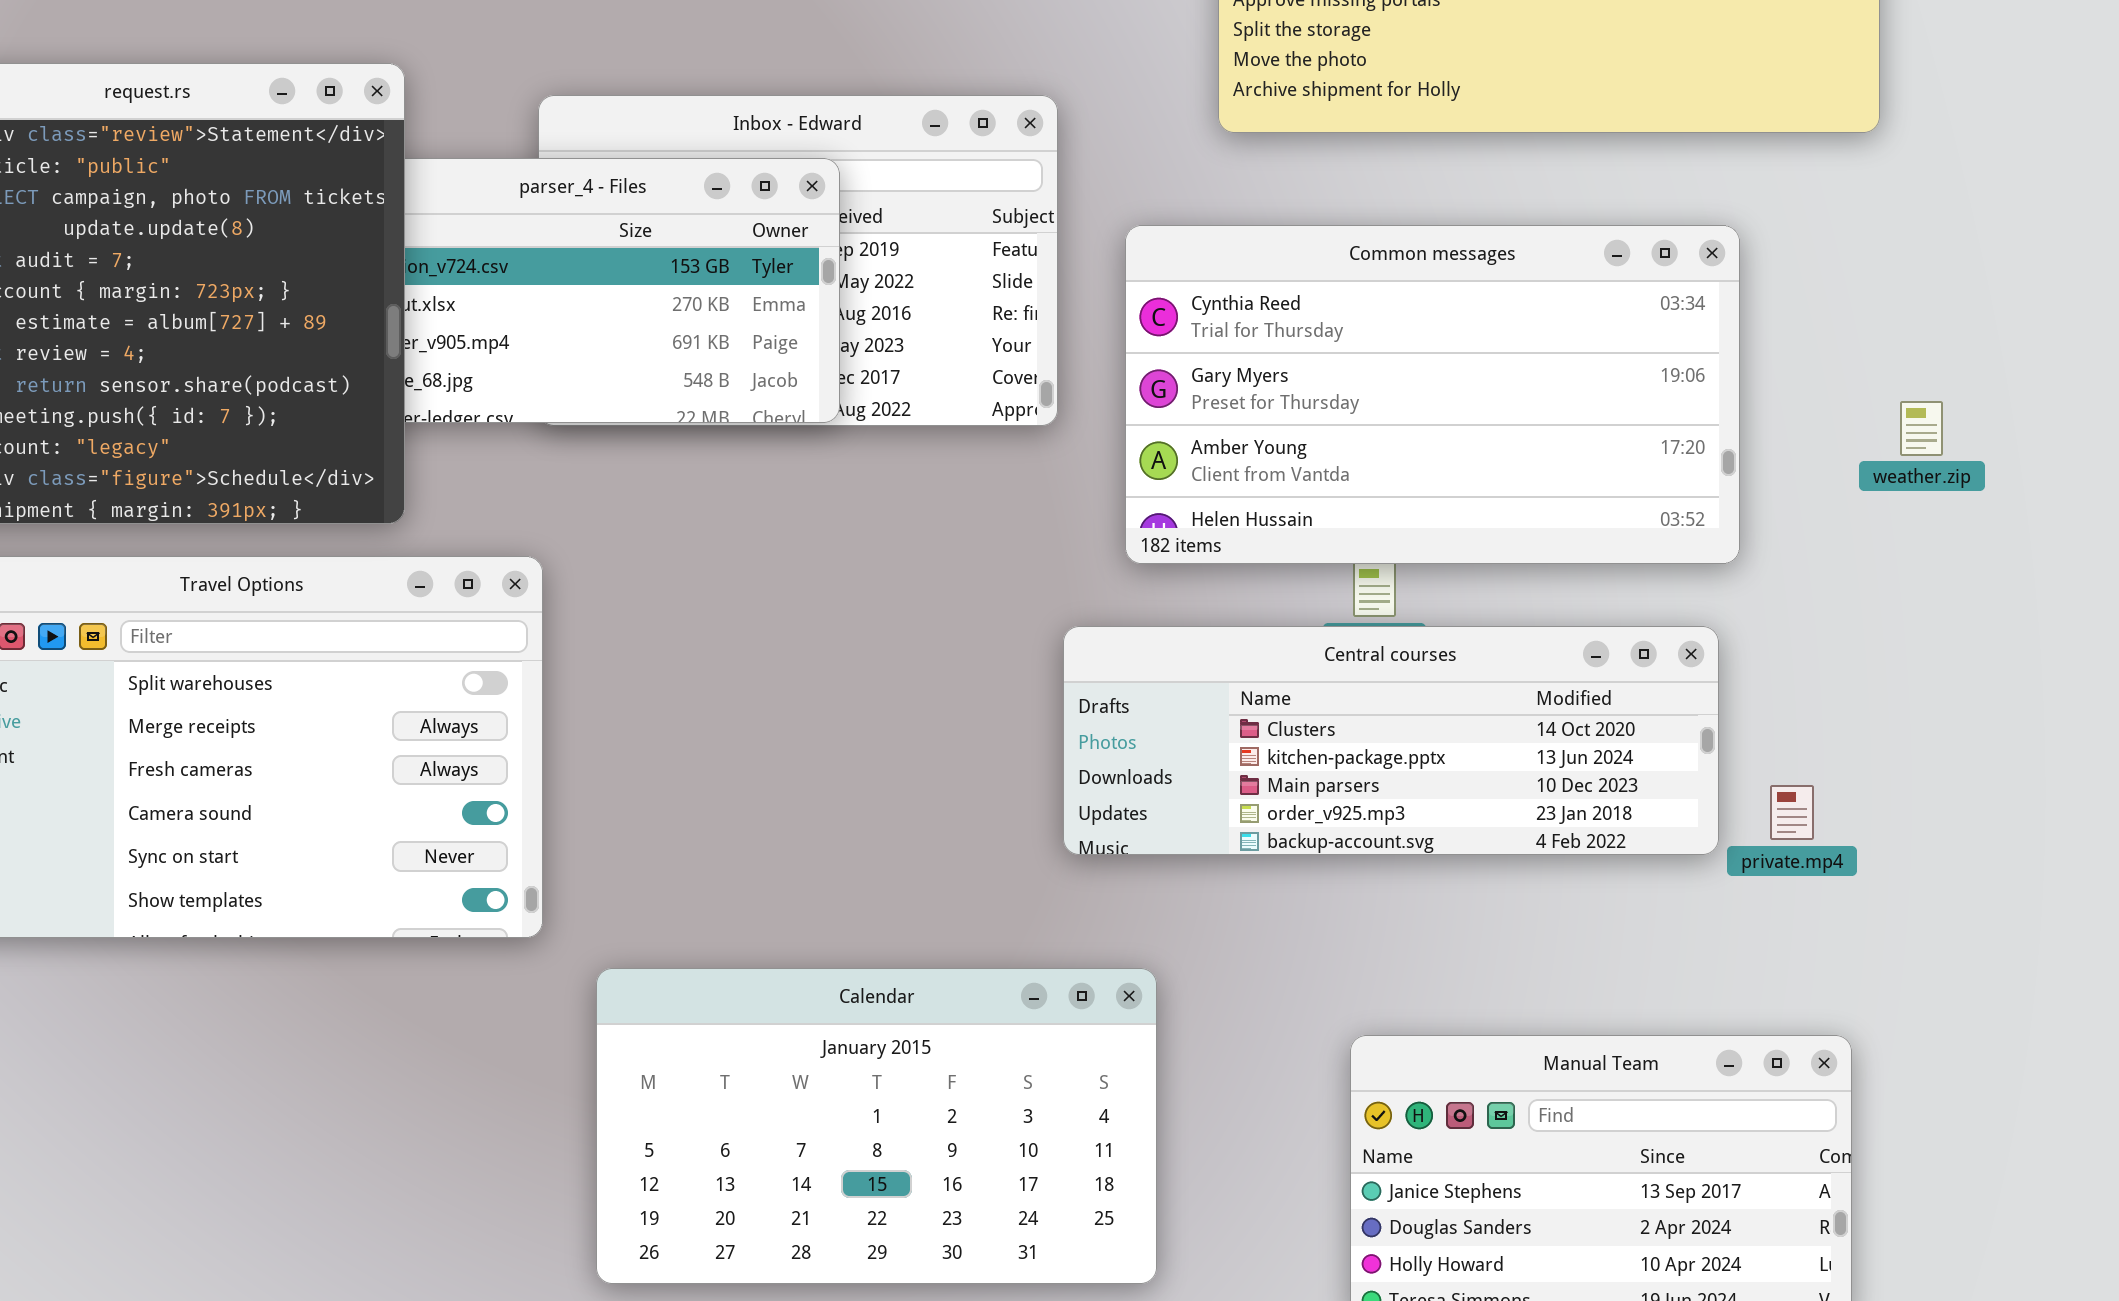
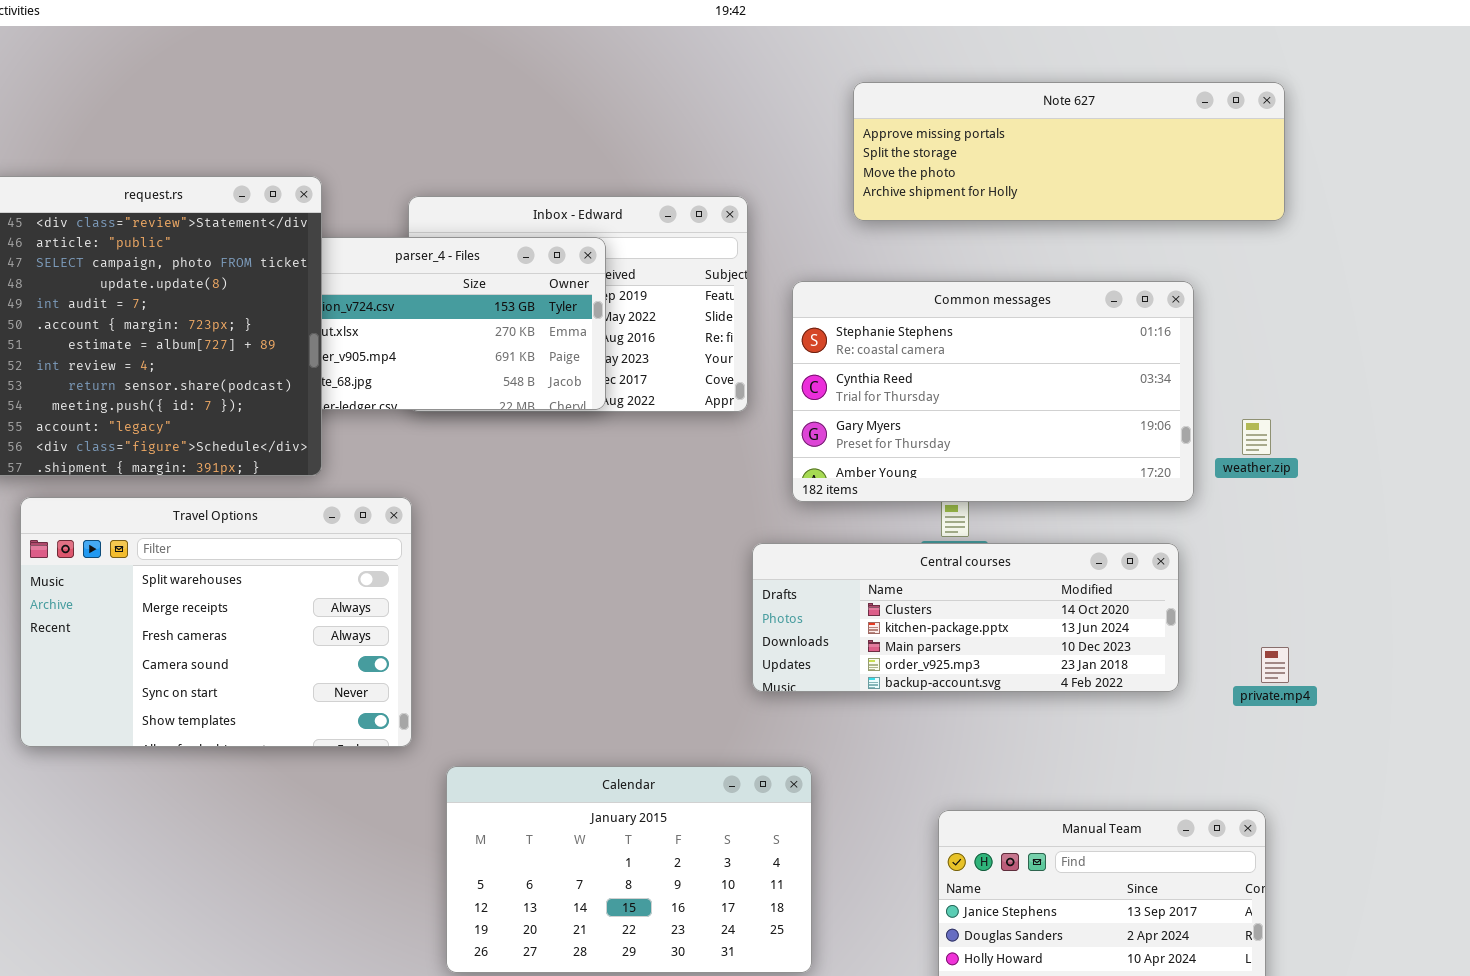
Common messages: [1125,225,1740,564] -> [792,281,1194,502], scrolled up 1 row
weather.zip: [1900,401,1943,456] -> [1242,419,1271,455], moved
private.mp4: [1770,785,1814,840] -> [1261,647,1289,683], moved

